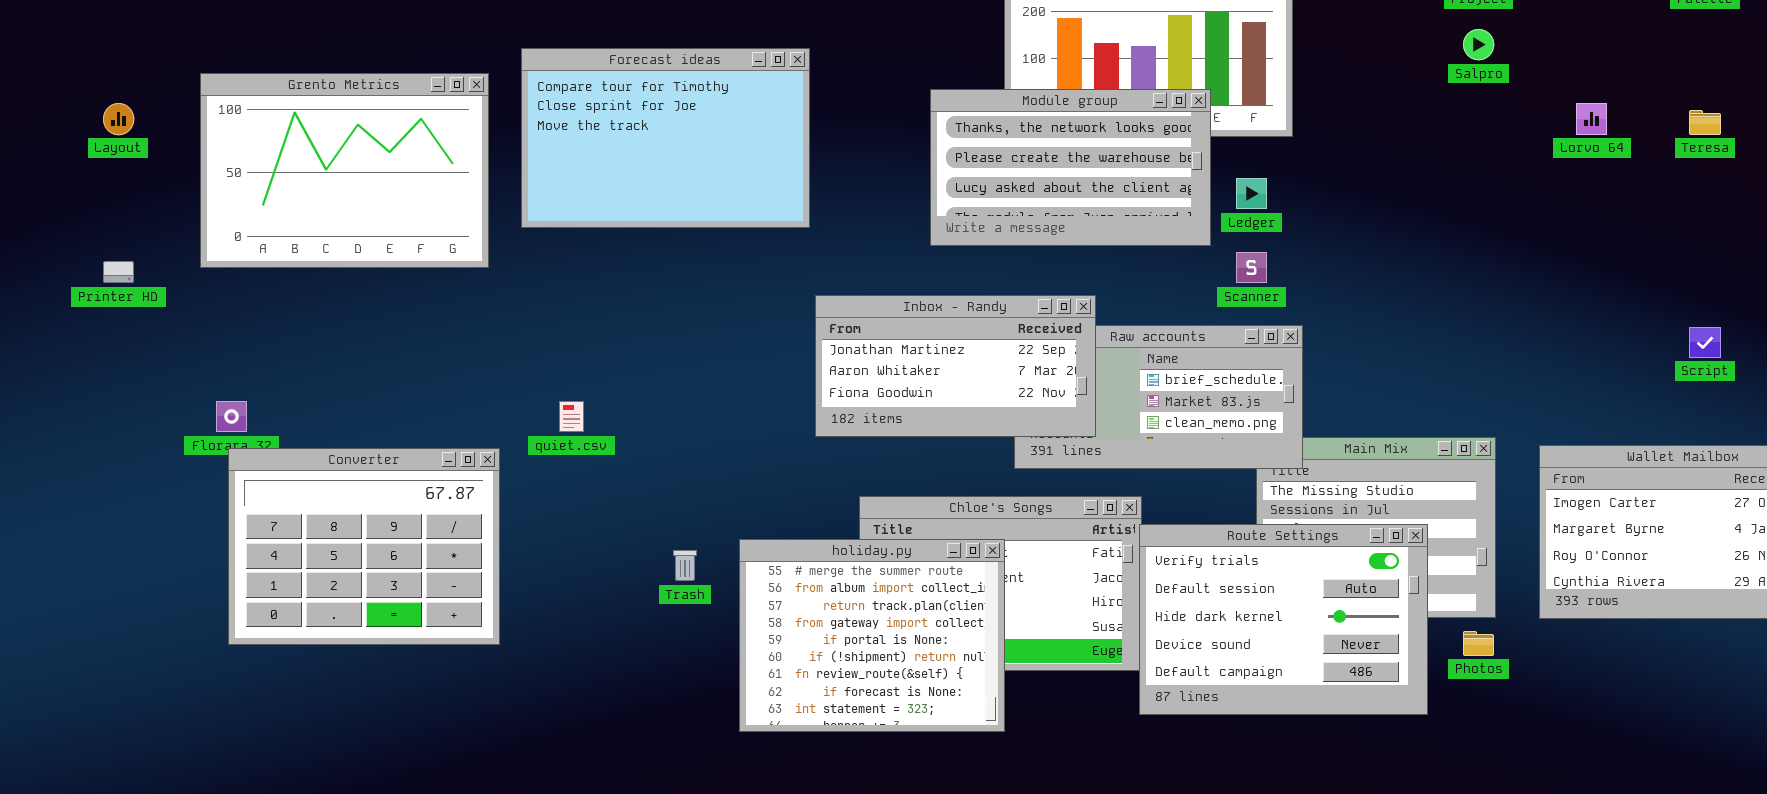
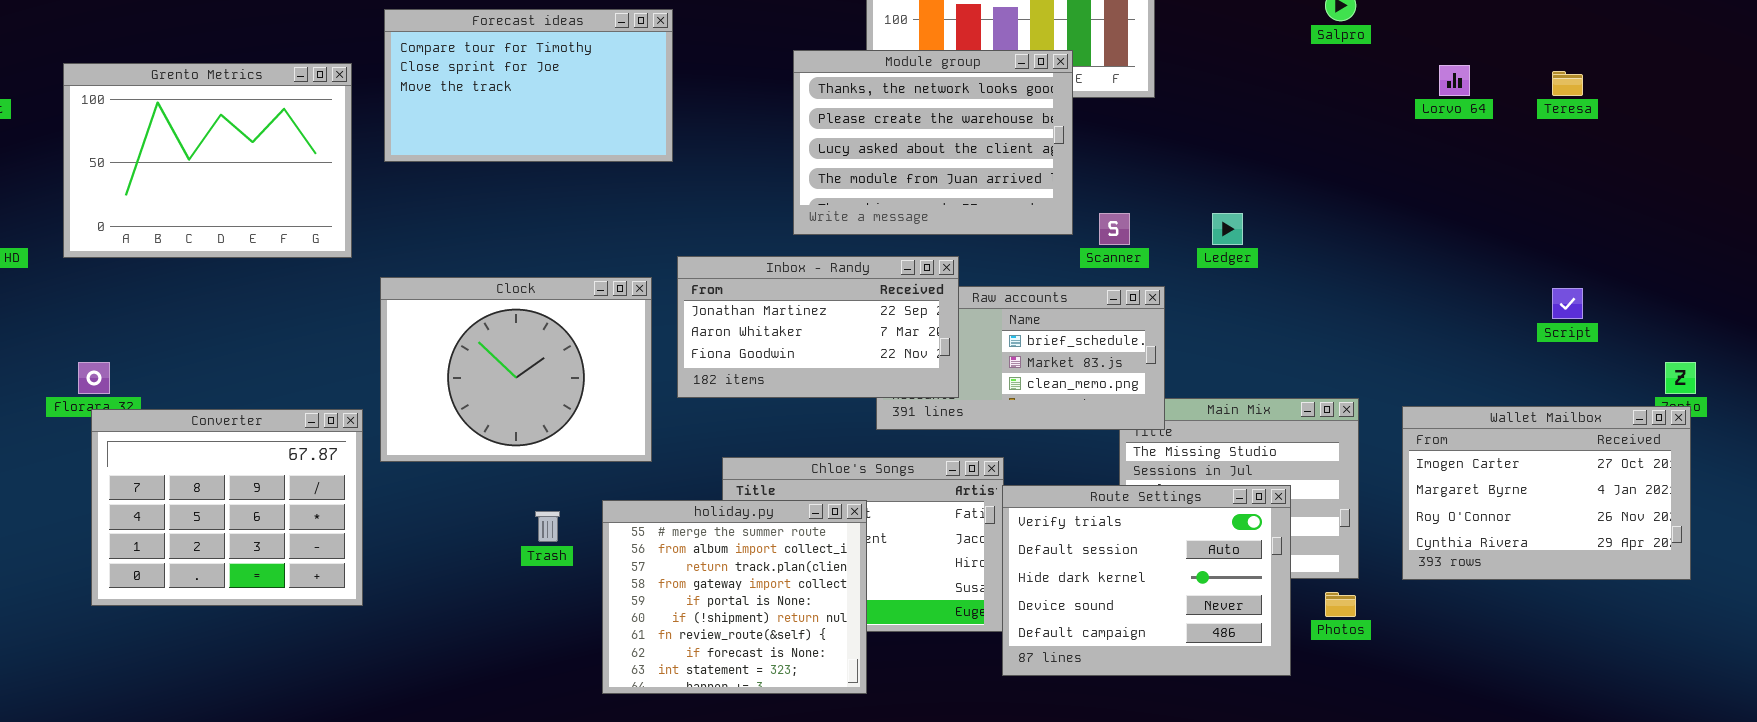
Forecast ideas: [521,48,810,228] -> [384,9,673,162], resized
Grento Metrics: [200,73,489,268] -> [63,63,352,258], moved
Module group: [930,89,1211,246] -> [793,50,1073,235], resized
Ledger: [1236,178,1267,209] -> [1212,213,1243,245], moved
Clock: none -> [380,277,652,462], opened

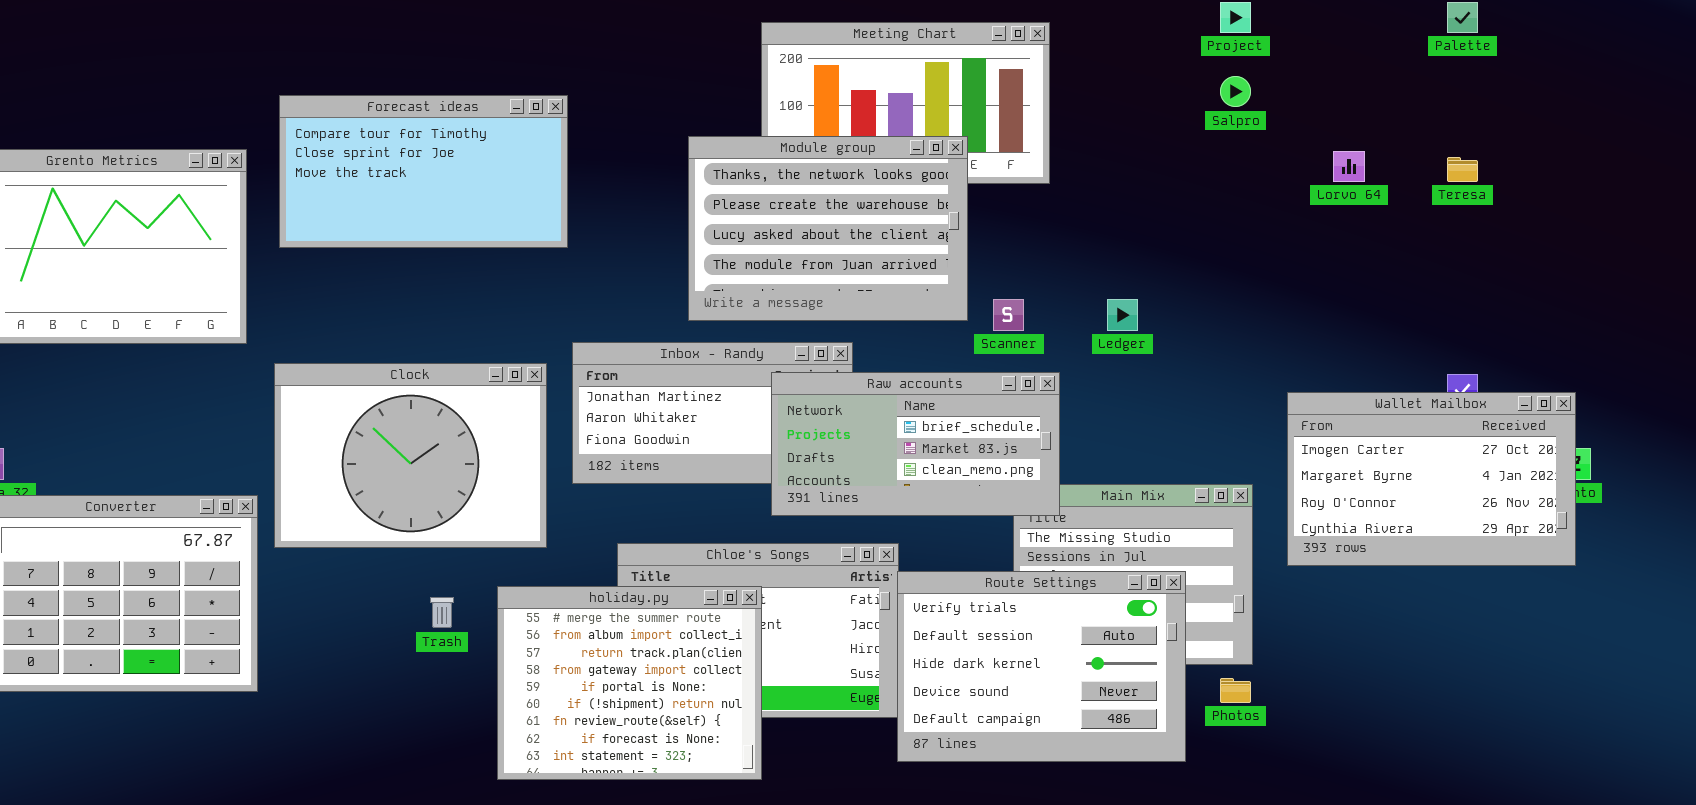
Raw accounts: [876,286,1165,430] -> [771,372,1060,516], raised
Wallet Mailbox: [1402,406,1691,580] -> [1287,392,1576,566], moved

